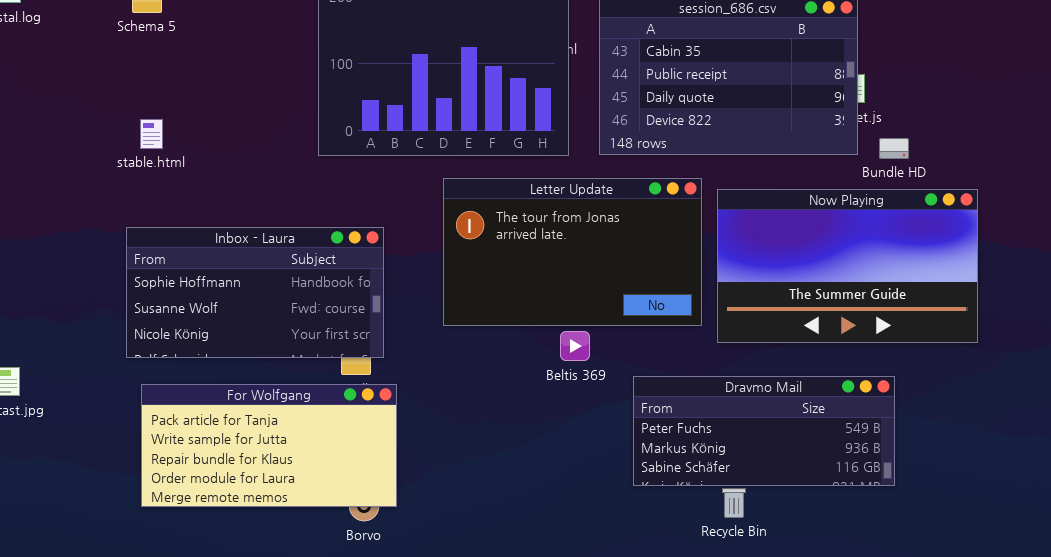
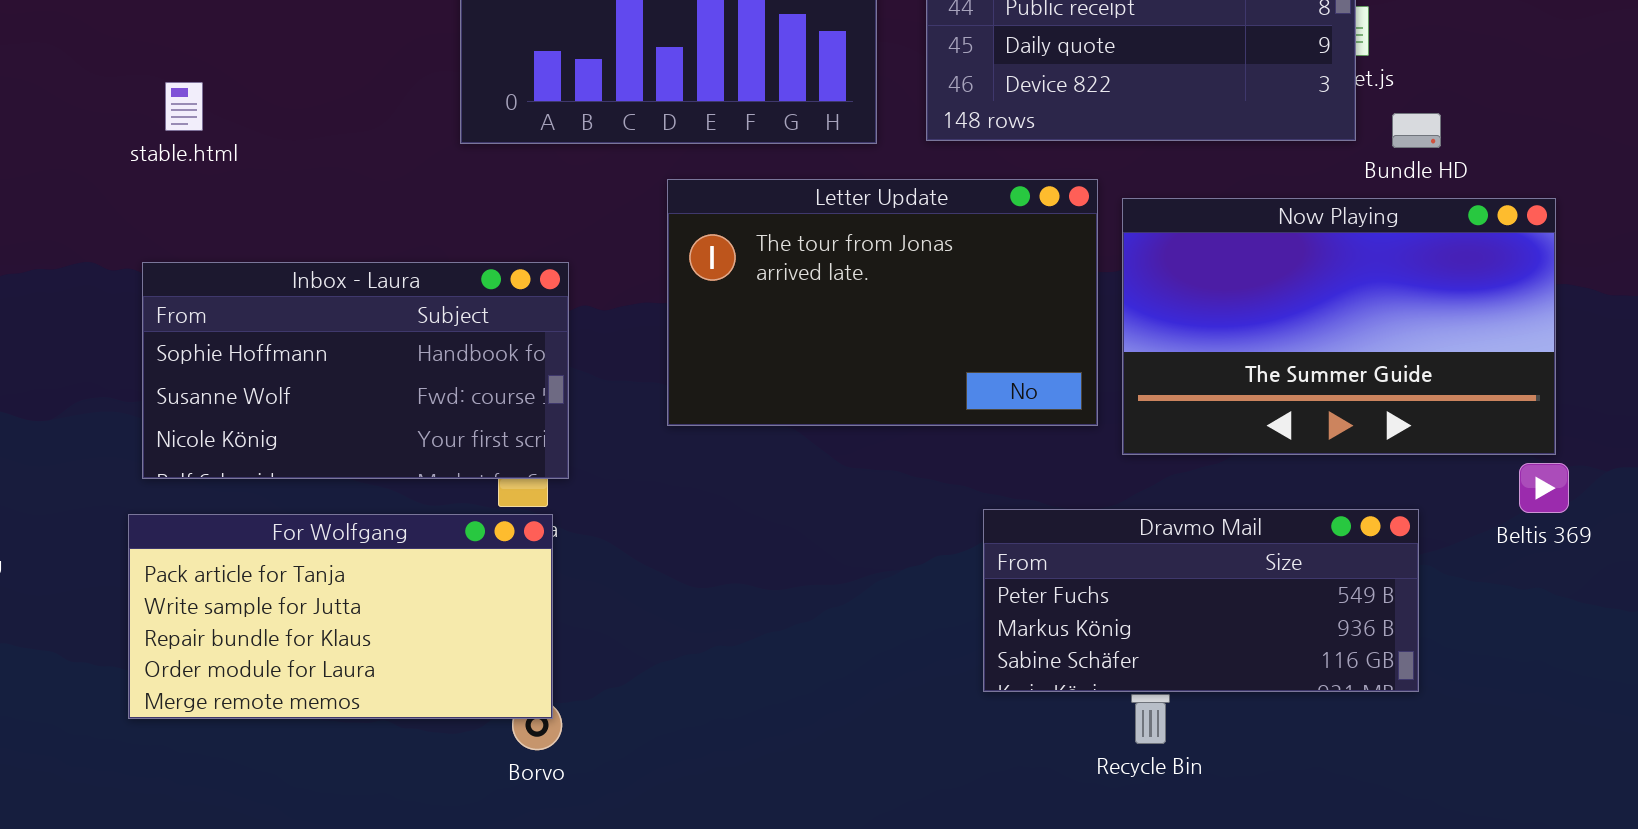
Beltis 369: [560,331,590,361] -> [1519,463,1569,513], moved
For Wolfgang: [141,384,397,507] -> [128,514,553,719], moved

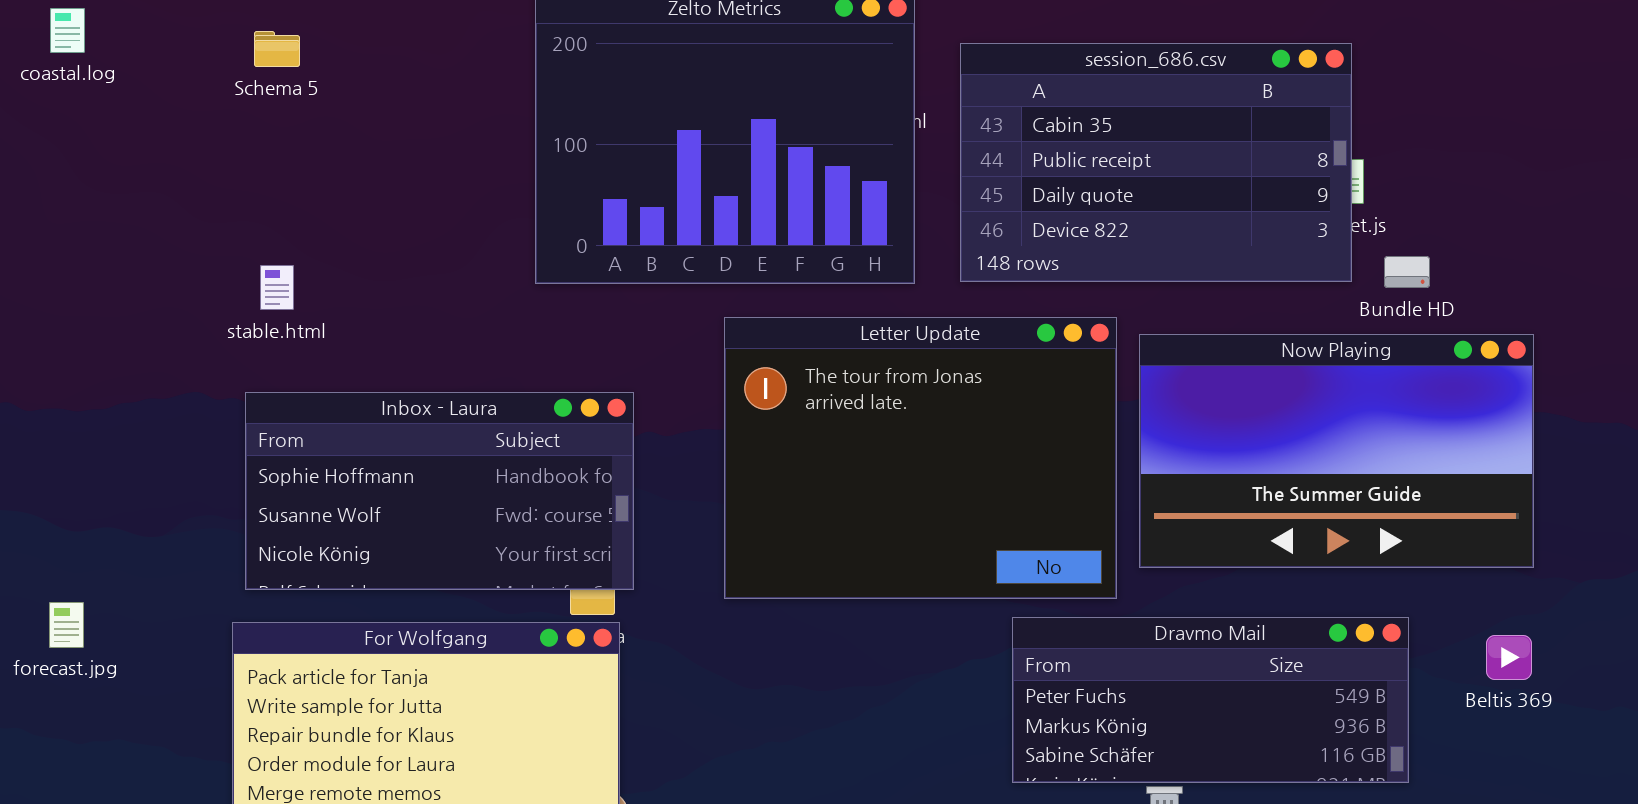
stable.html: [165,82,203,131] -> [260,265,294,310], moved
Letter Update: [667,179,1098,426] -> [724,317,1117,599], resized
Beltis 369: [1519,463,1569,513] -> [1486,635,1532,680], moved

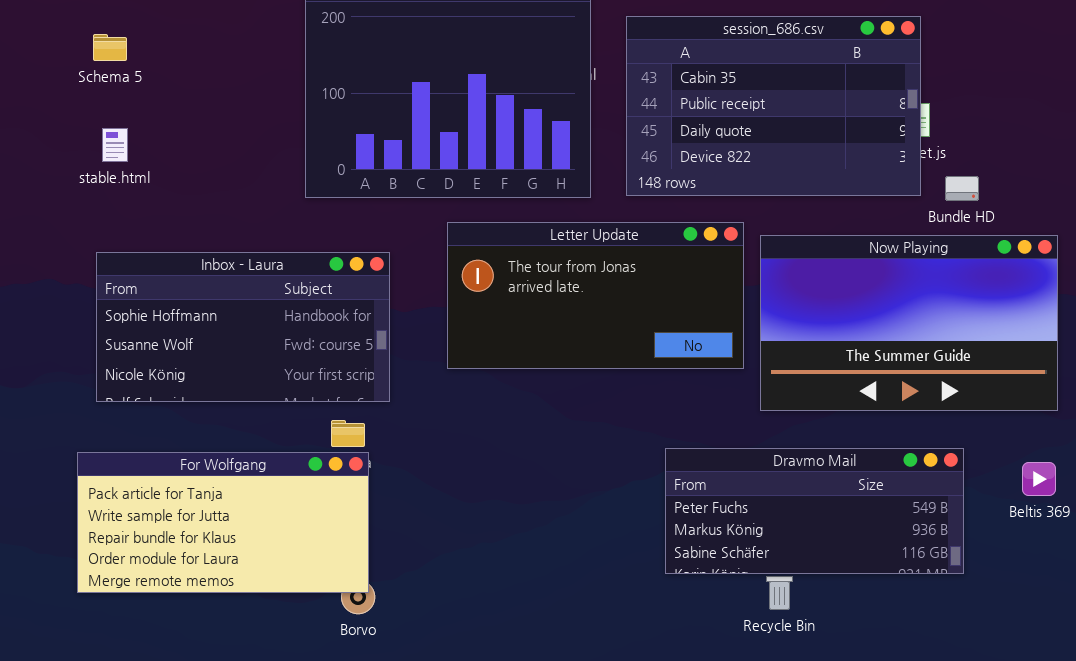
Schema 5: [254,31,300,67] -> [93,34,127,61], moved
stable.html: [260,265,294,310] -> [102,128,128,162], moved
Letter Update: [724,317,1117,599] -> [447,222,744,369], resized
Inbox - Laura: [245,392,634,590] -> [96,252,390,402], moved

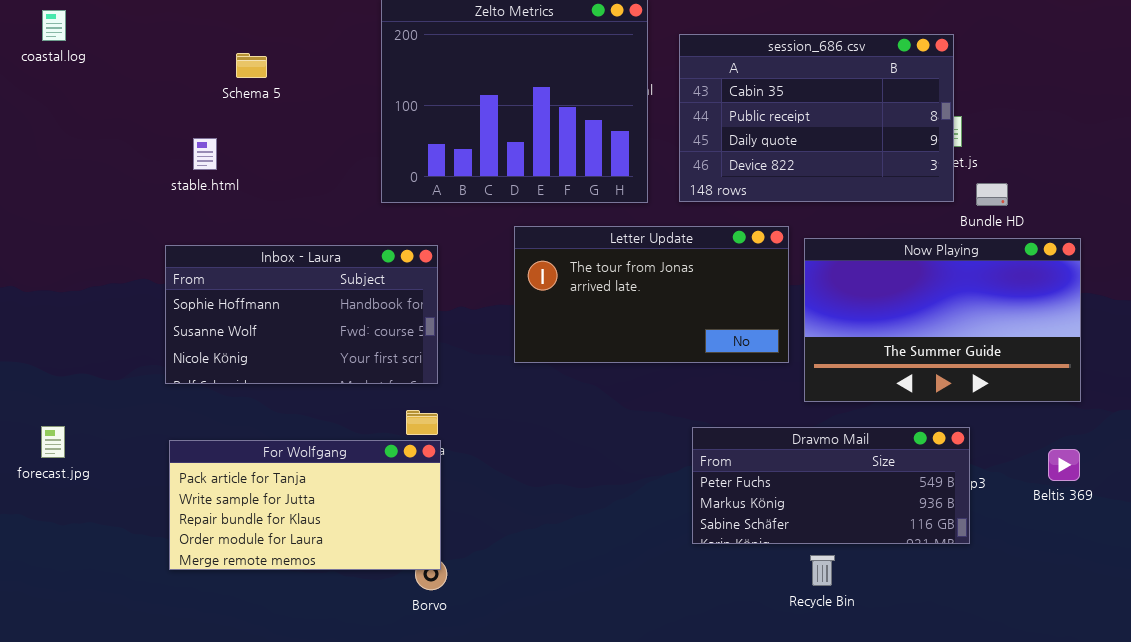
Schema 5: [93,34,127,61] -> [236,53,267,78], moved
Inbox - Laura: [96,252,390,402] -> [165,245,438,384], moved
Dravmo Mail: [665,448,964,574] -> [692,427,970,544], moved

